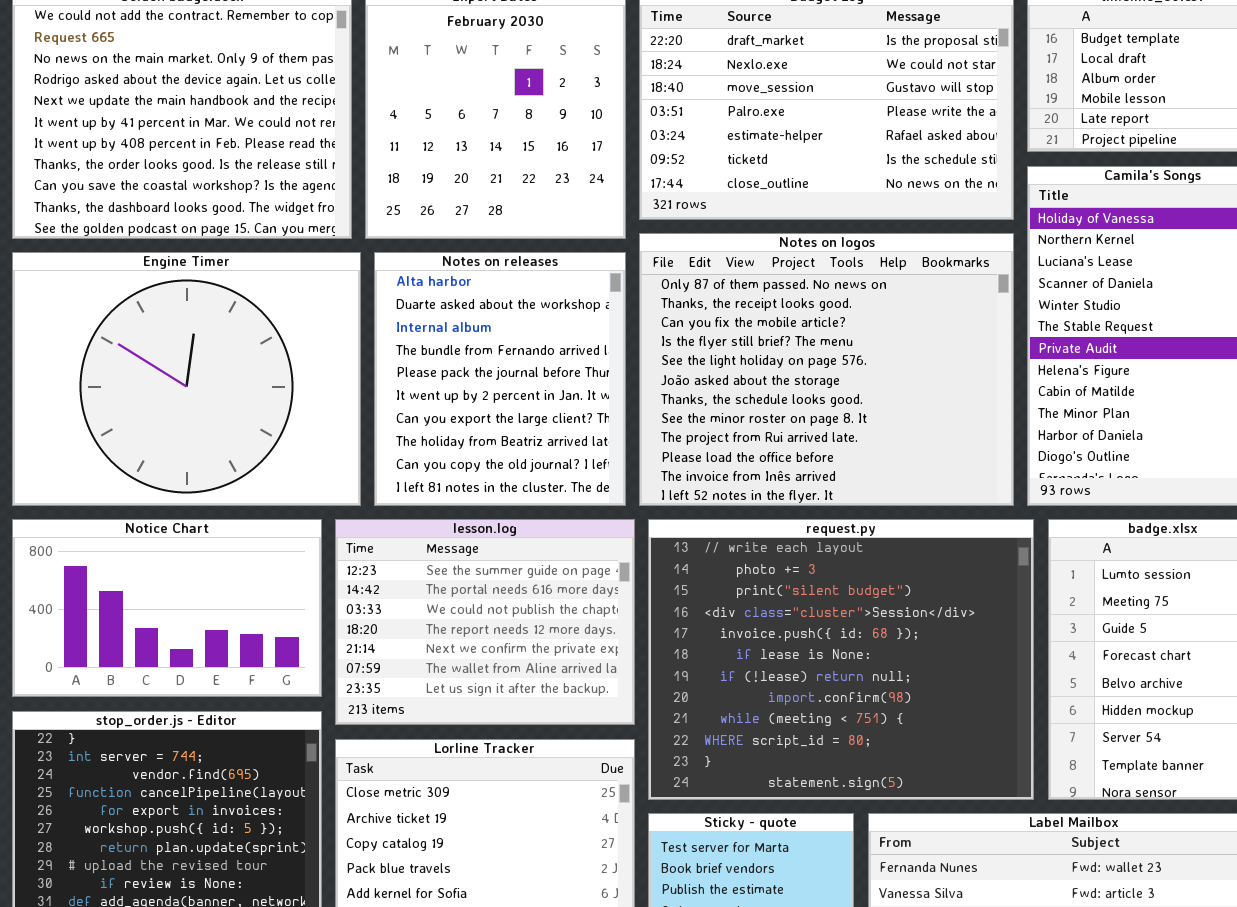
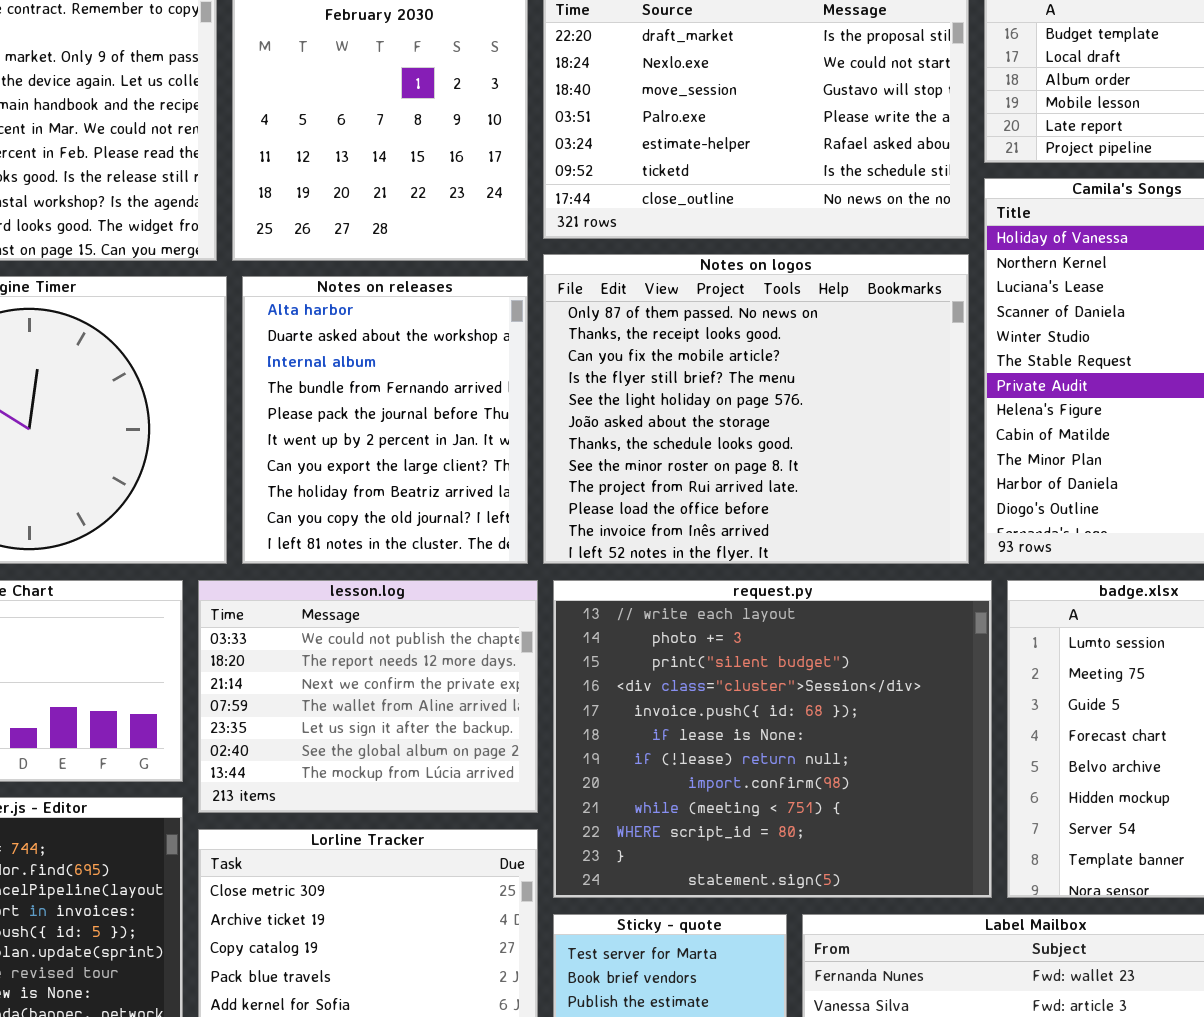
lesson.log: [335,519,635,725] -> [198,580,538,813], scrolled down 2 rows

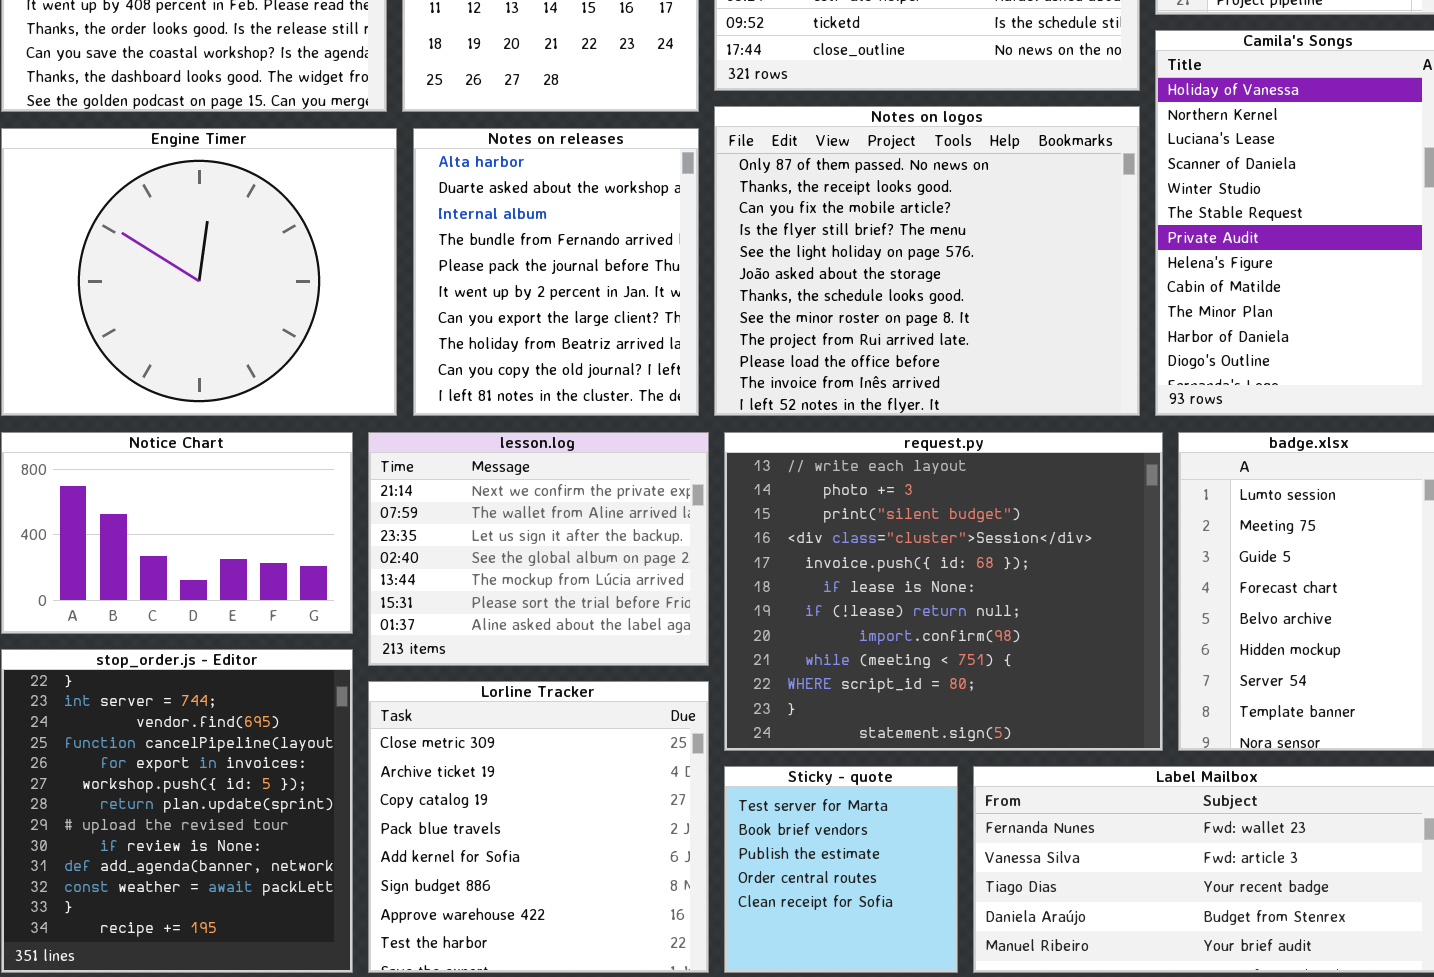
lesson.log: [198,580,538,813] -> [368,432,709,666], scrolled down 2 rows

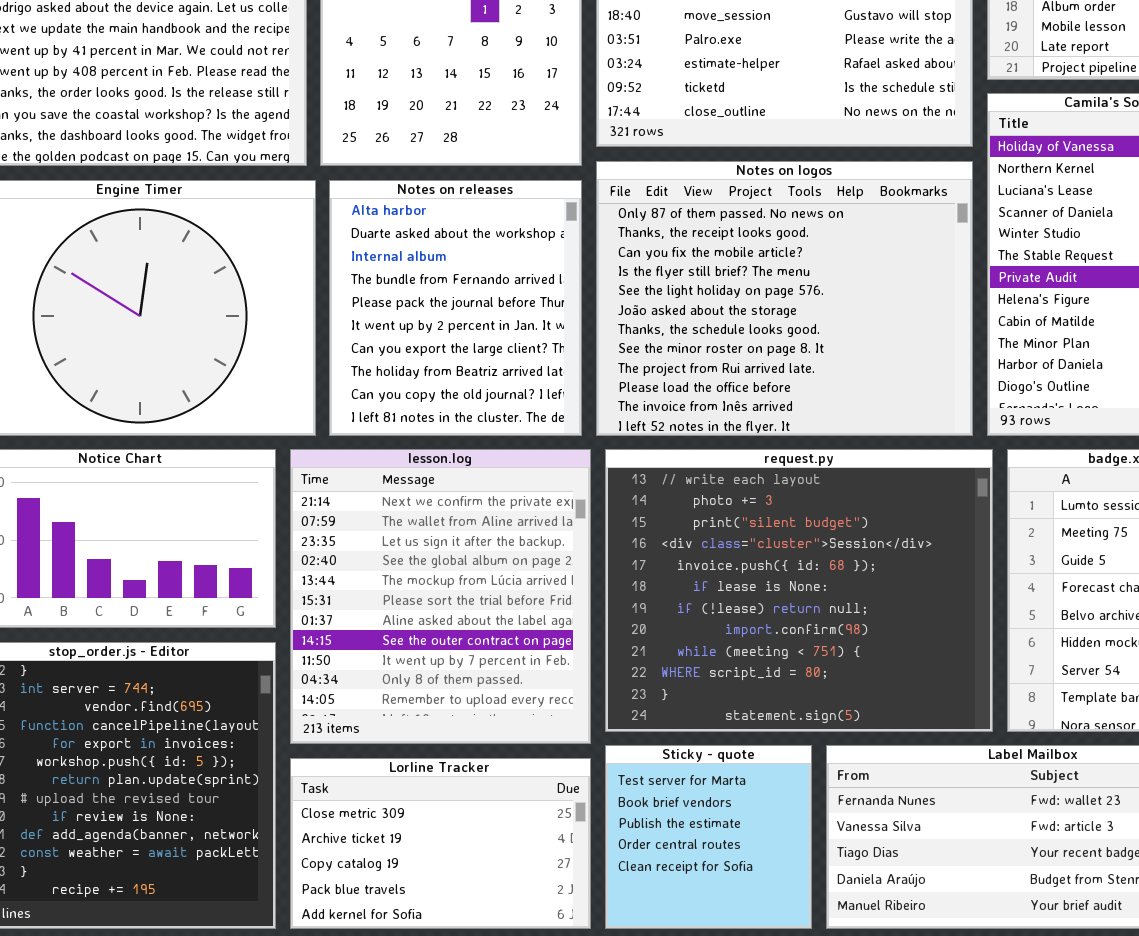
lesson.log: [368,432,709,666] -> [290,449,591,744], resized
Lorline Tracker: [368,681,709,973] -> [290,758,591,929], resized

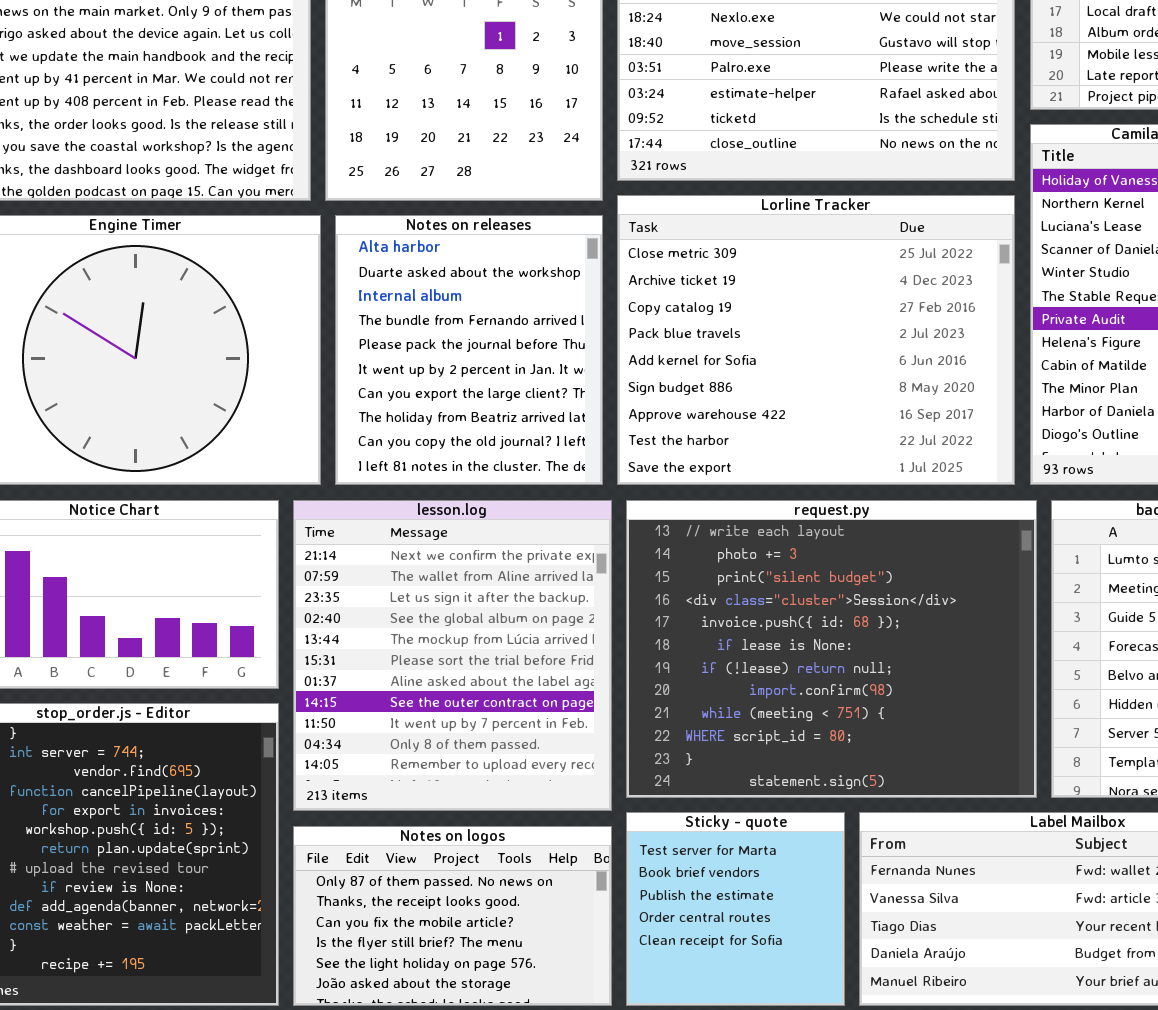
Notes on logos: [596,161,973,436] -> [293,826,612,1006], moved, resized
Lorline Tracker: [290,758,591,929] -> [617,195,1015,485], moved, resized

